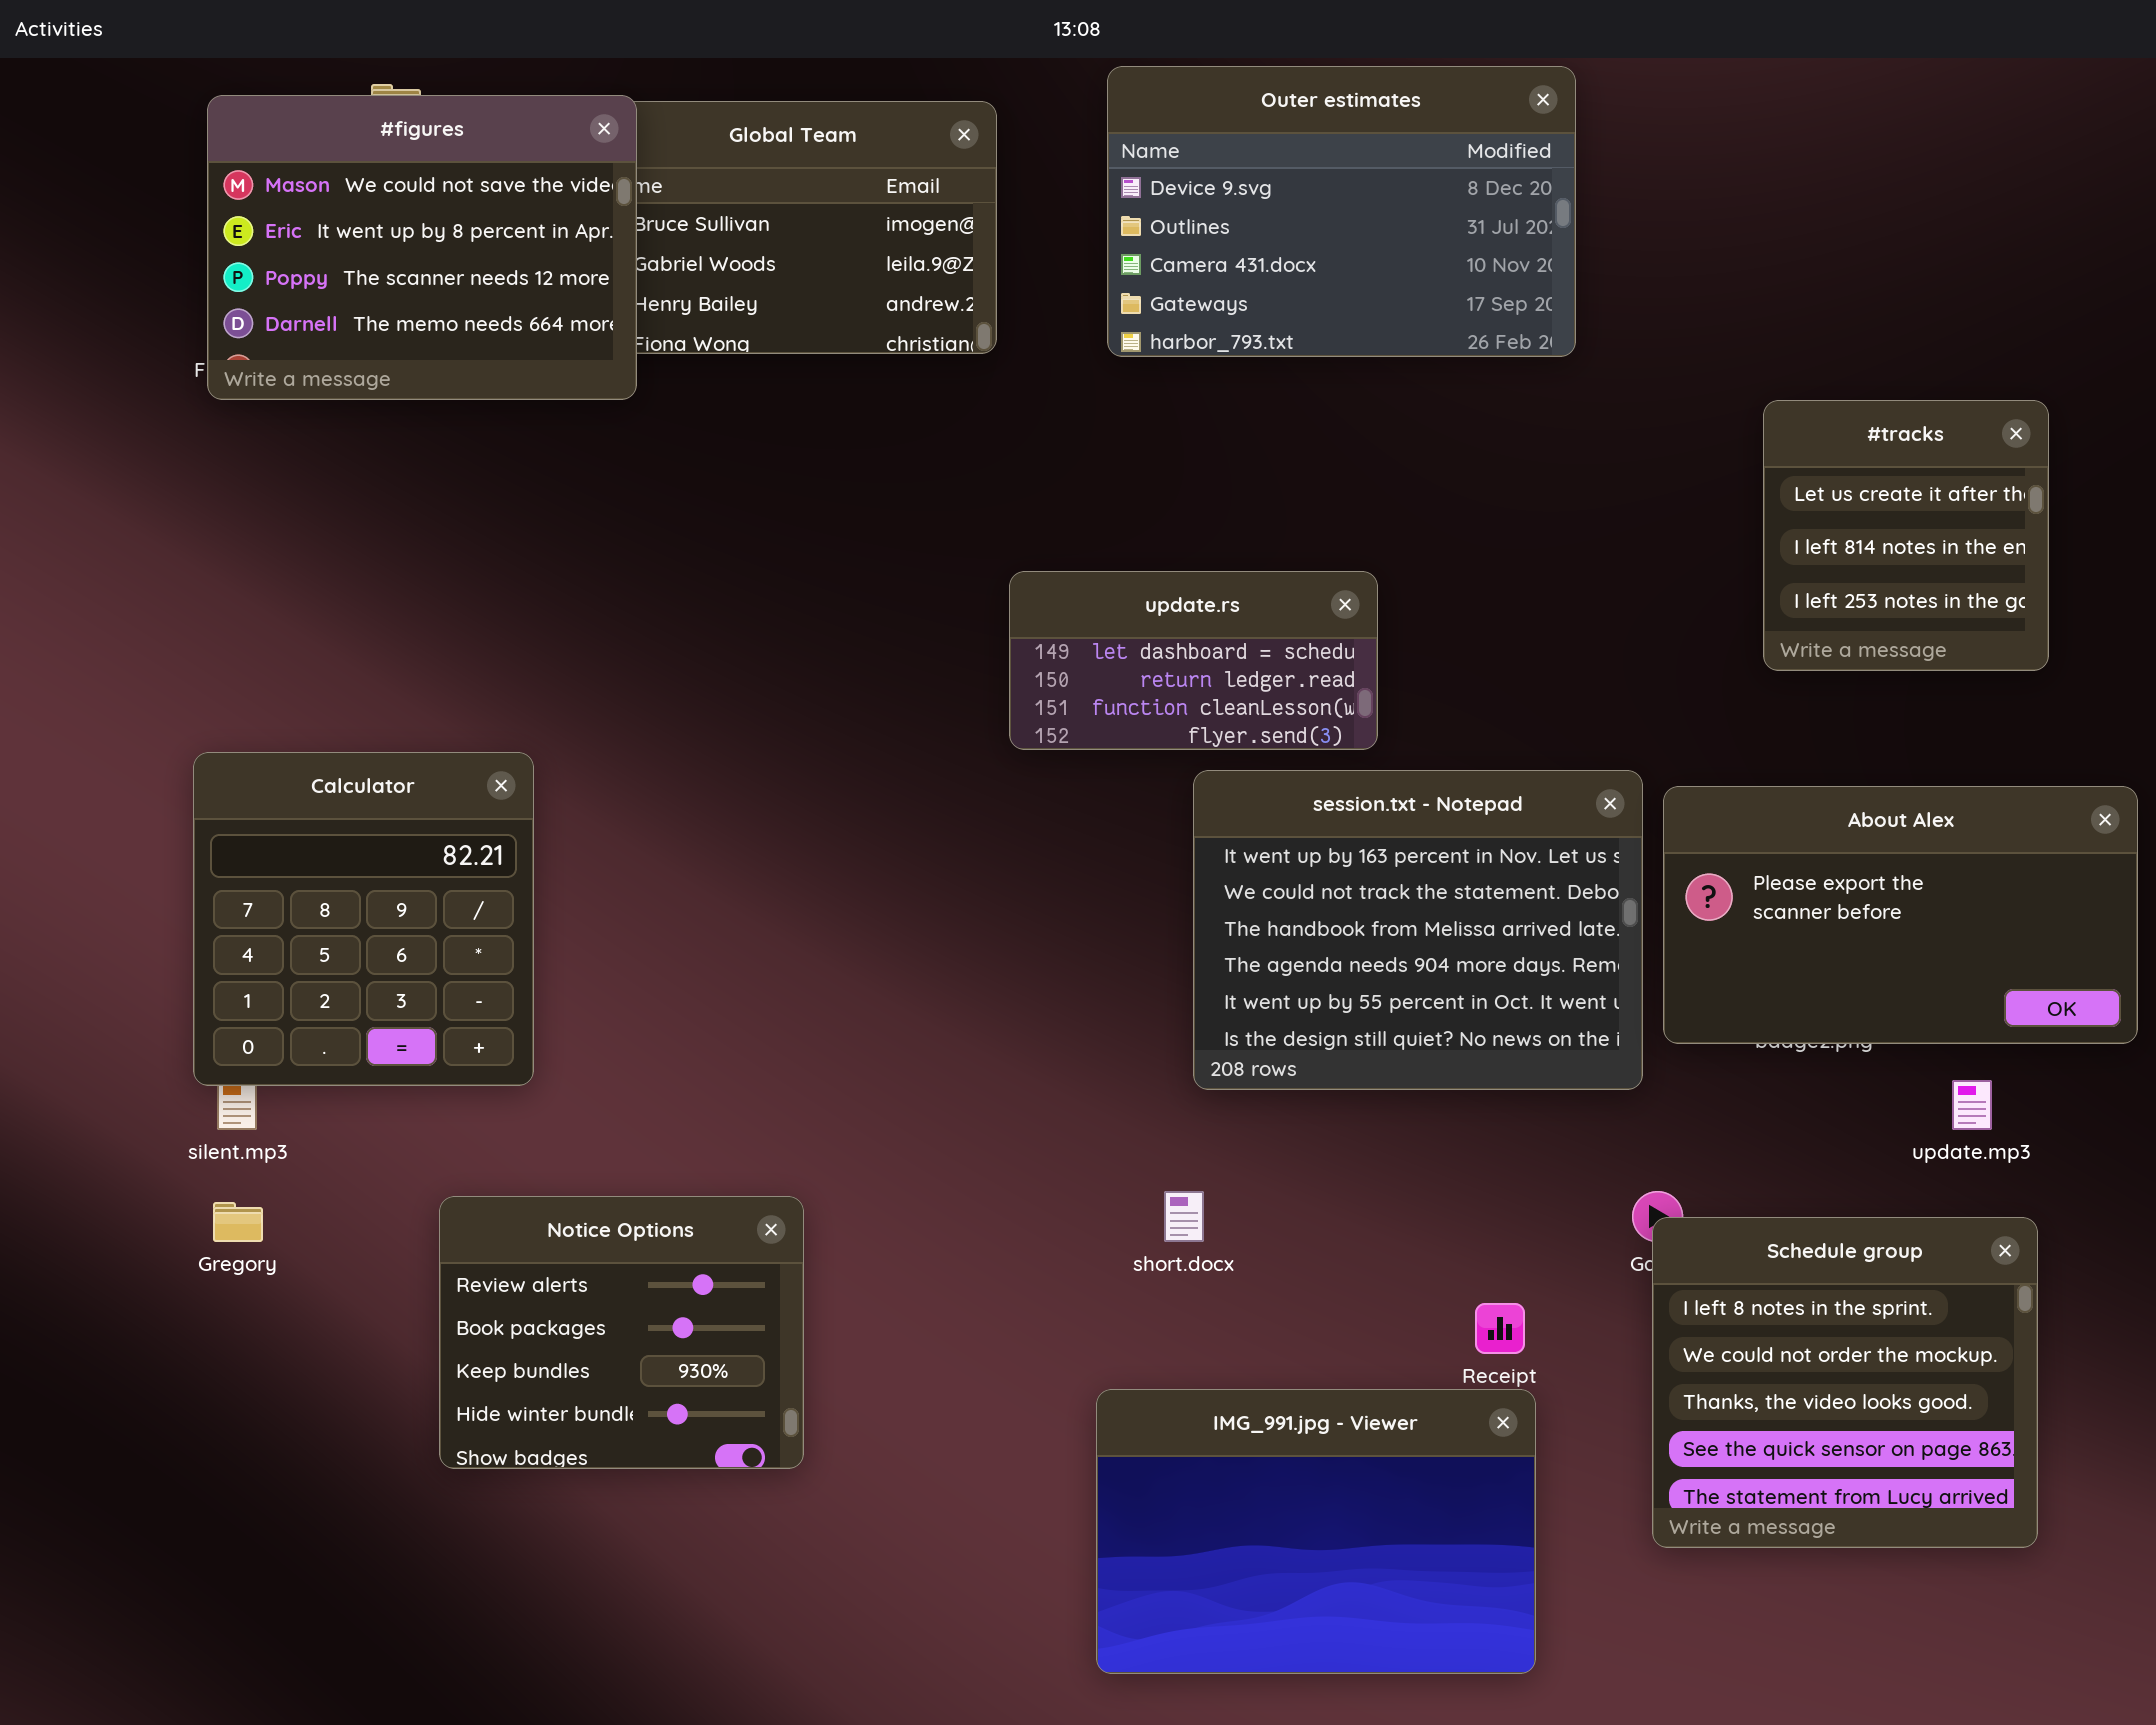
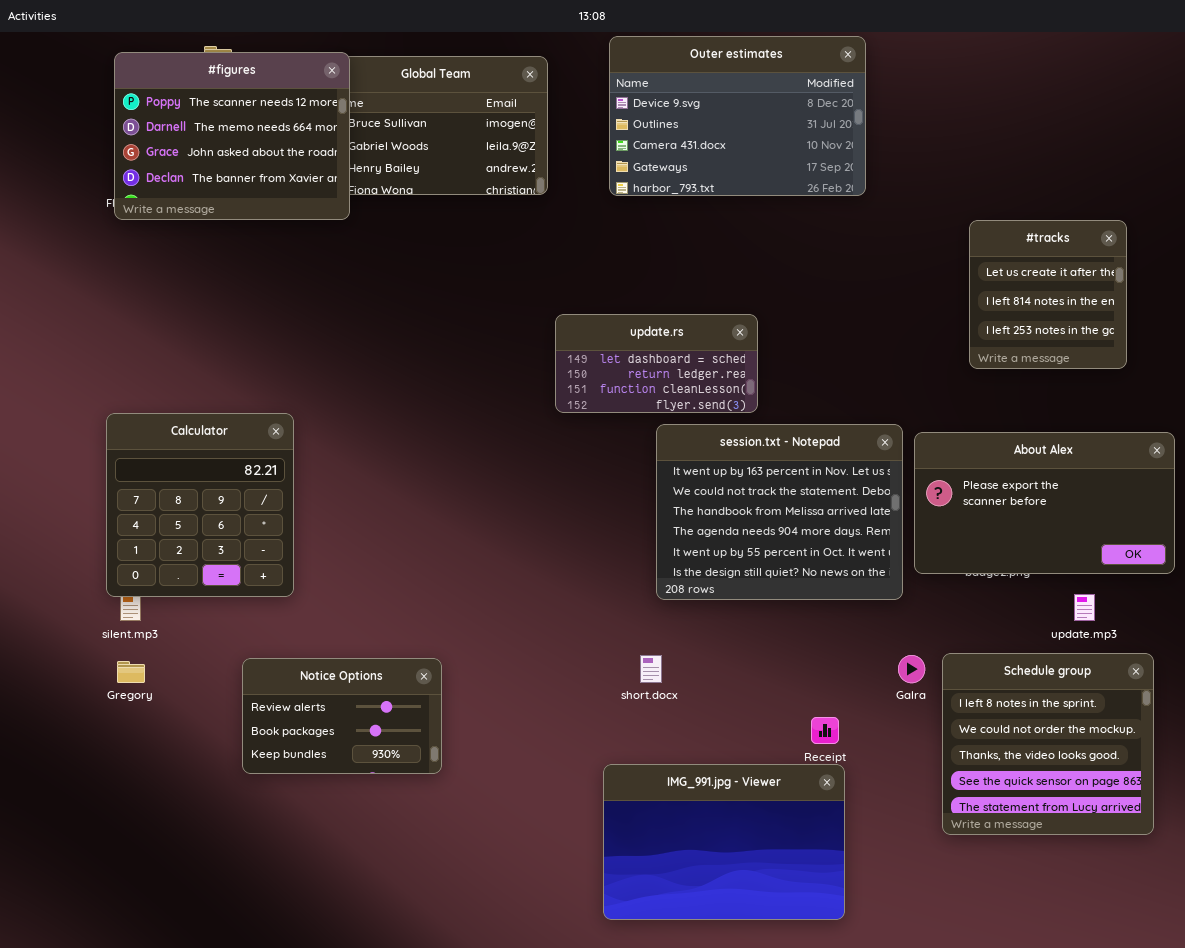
#figures: [207,95,637,400] -> [114,52,350,220], scrolled down 2 rows
Notice Options: [439,1196,804,1469] -> [242,658,442,774], resized
Schedule group: [1652,1217,2038,1548] -> [942,653,1154,835], moved

